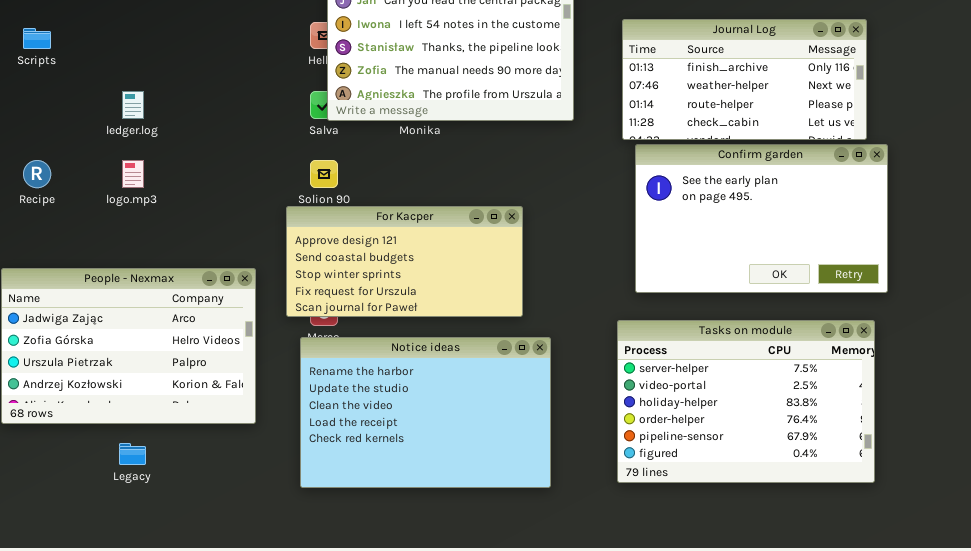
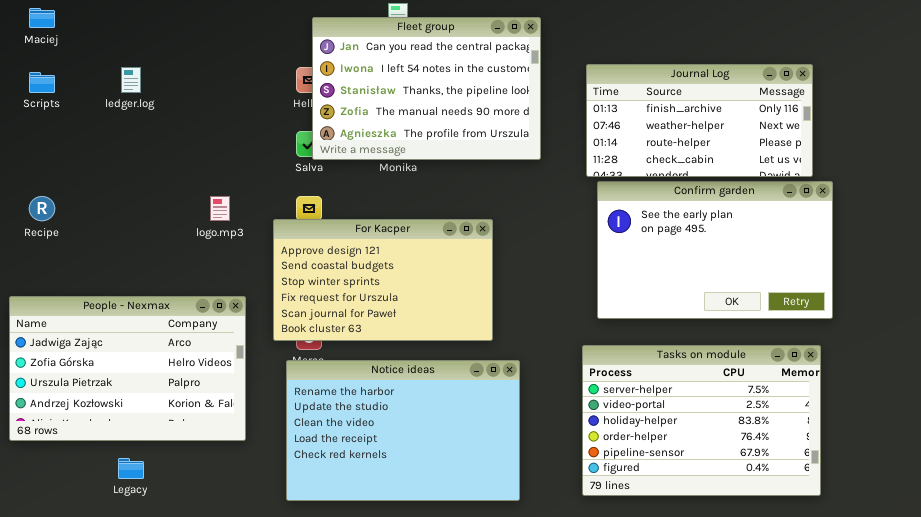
ledger.log: [122,91,144,119] -> [121,67,141,93], moved
logo.mp3: [122,160,144,188] -> [210,196,230,221], moved
For Kacper: [286,206,523,317] -> [273,219,493,341], resized

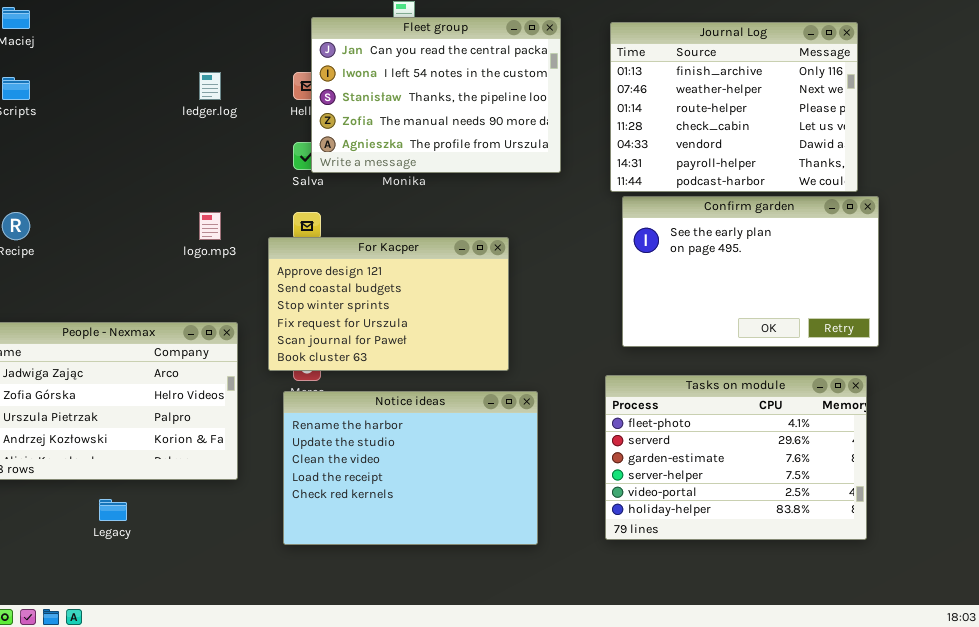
Journal Log: [586,64,813,177] -> [610,22,858,192], resized
ledger.log: [121,67,141,93] -> [199,72,221,100], moved
Tasks on module: [582,345,821,496] -> [605,375,867,540], scrolled up 3 rows

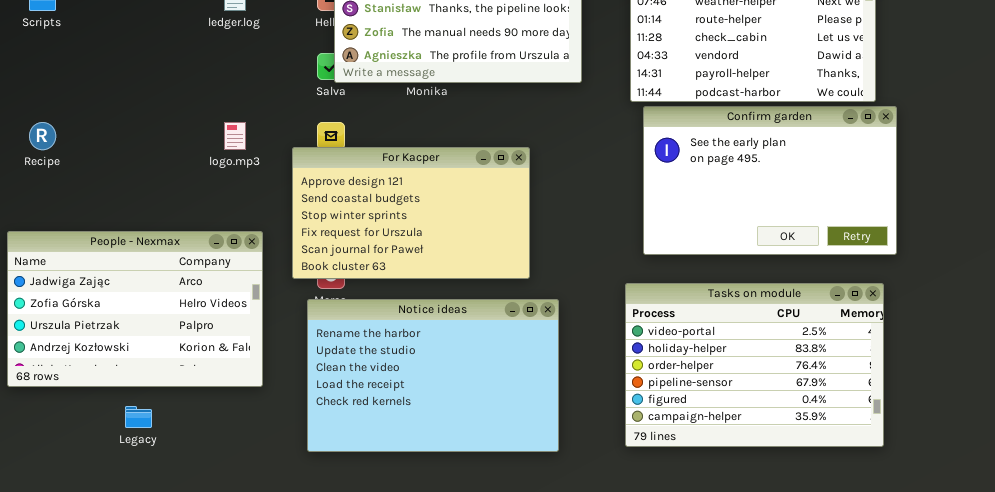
Tasks on module: [605,375,867,540] -> [625,283,884,447], scrolled down 4 rows

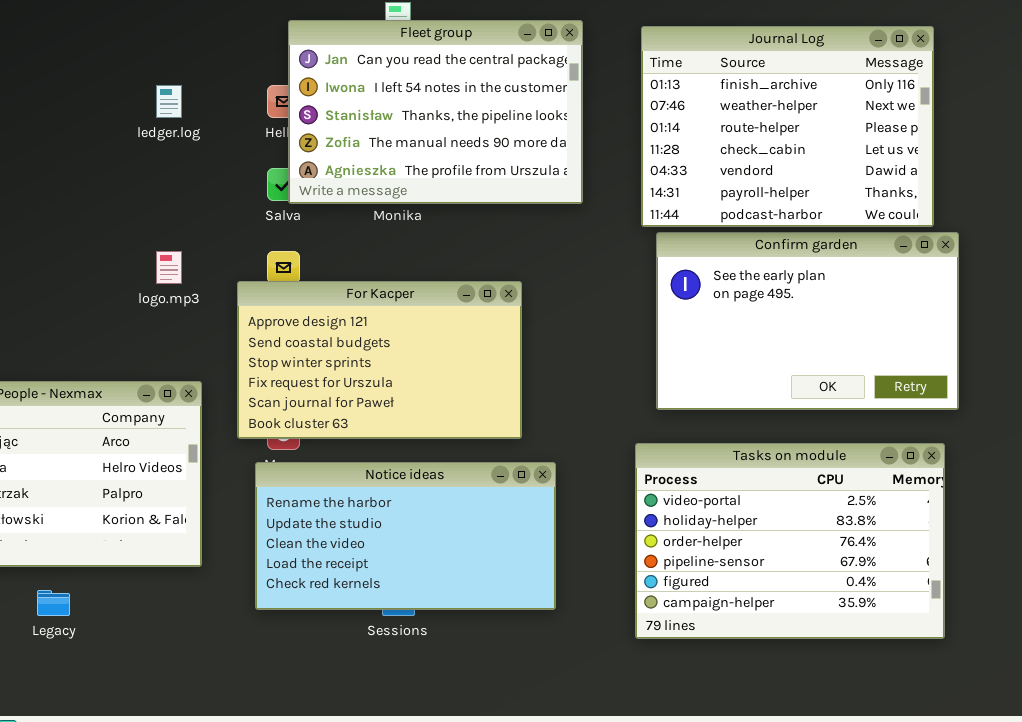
Notice ideas: [307,299,559,452] -> [255,462,556,610], resized

